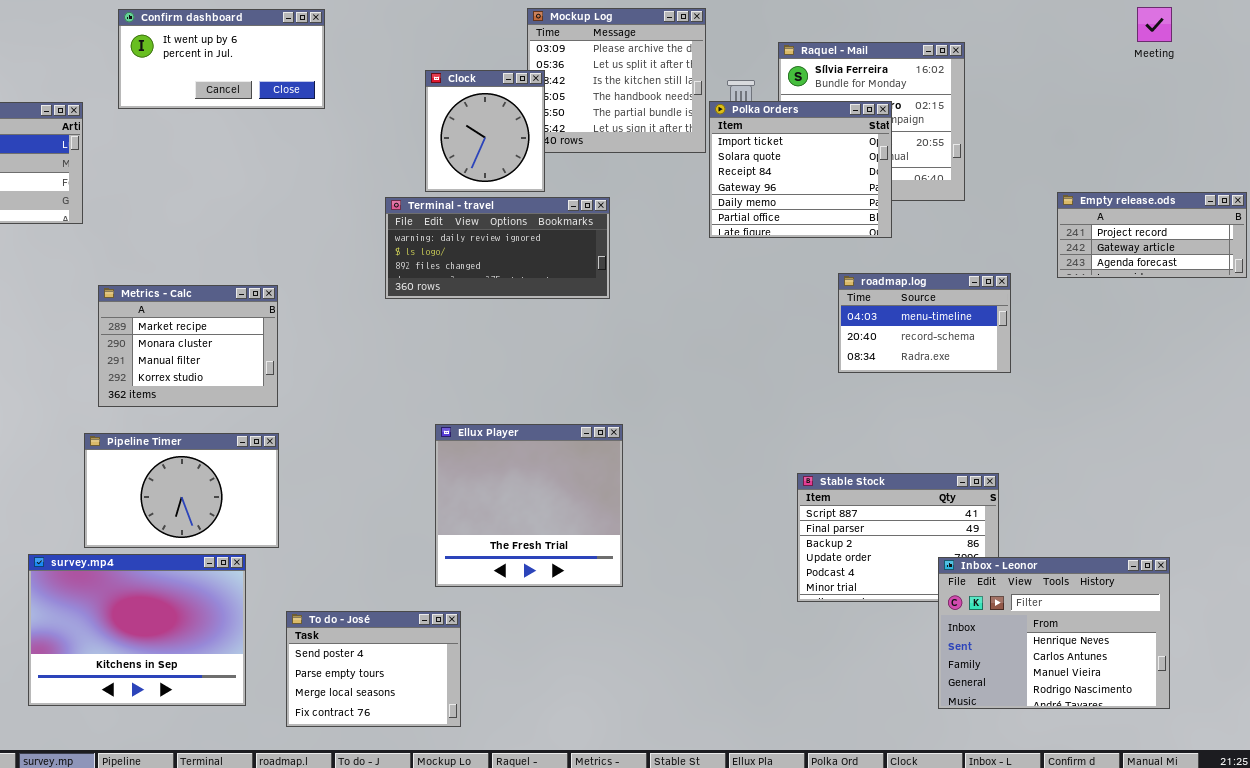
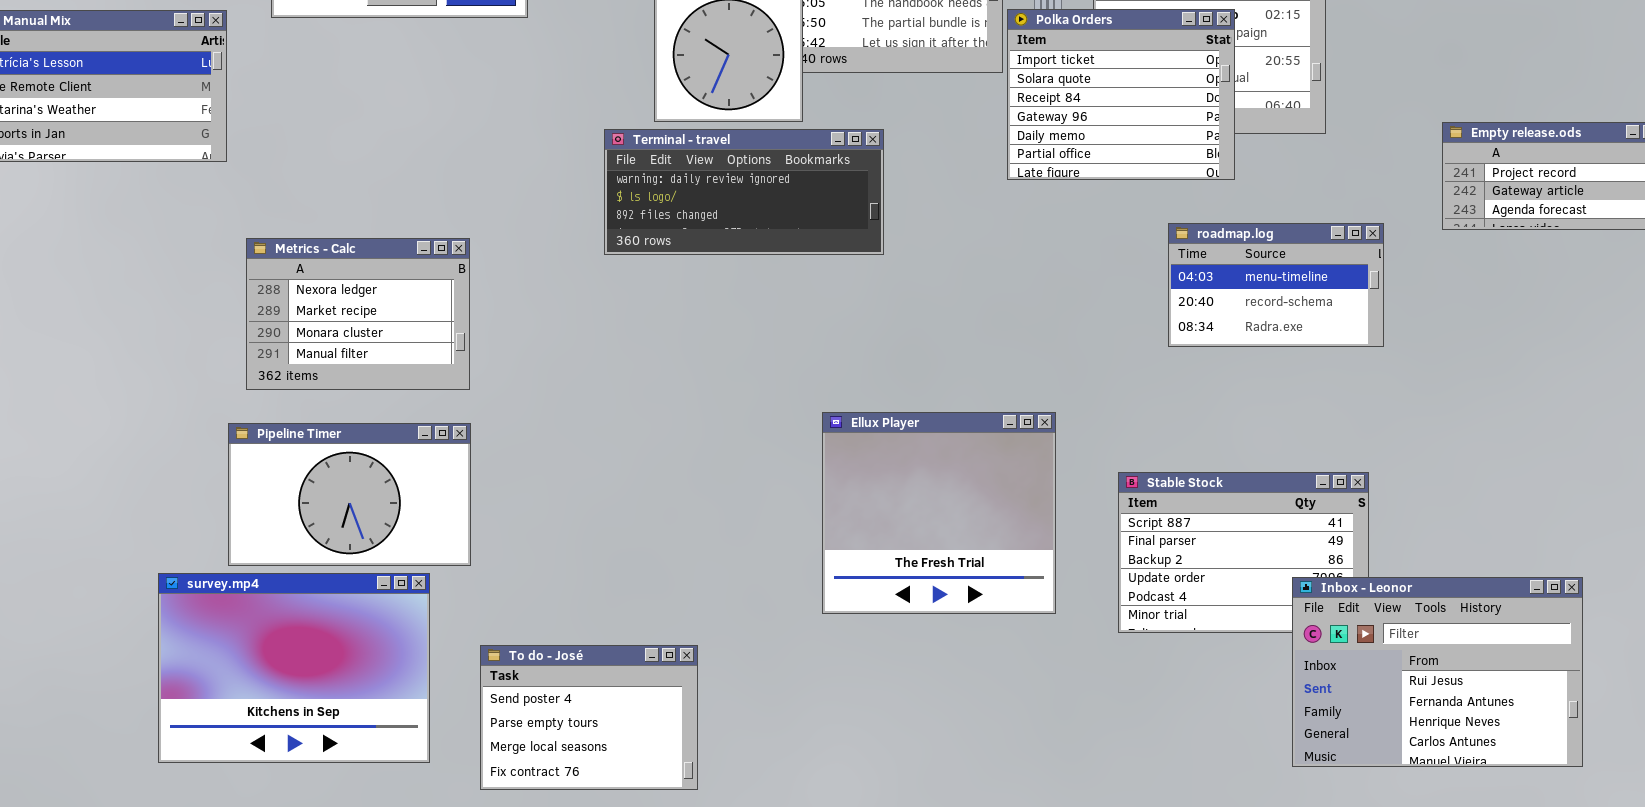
Metrics - Calc: [98,285,278,407] -> [246,238,470,390], scrolled up 1 row
Ellux Player: [435,424,623,587] -> [822,412,1056,614], moved
Inbox - Leonor: [938,557,1170,709] -> [1292,577,1583,767], scrolled up 2 rows

